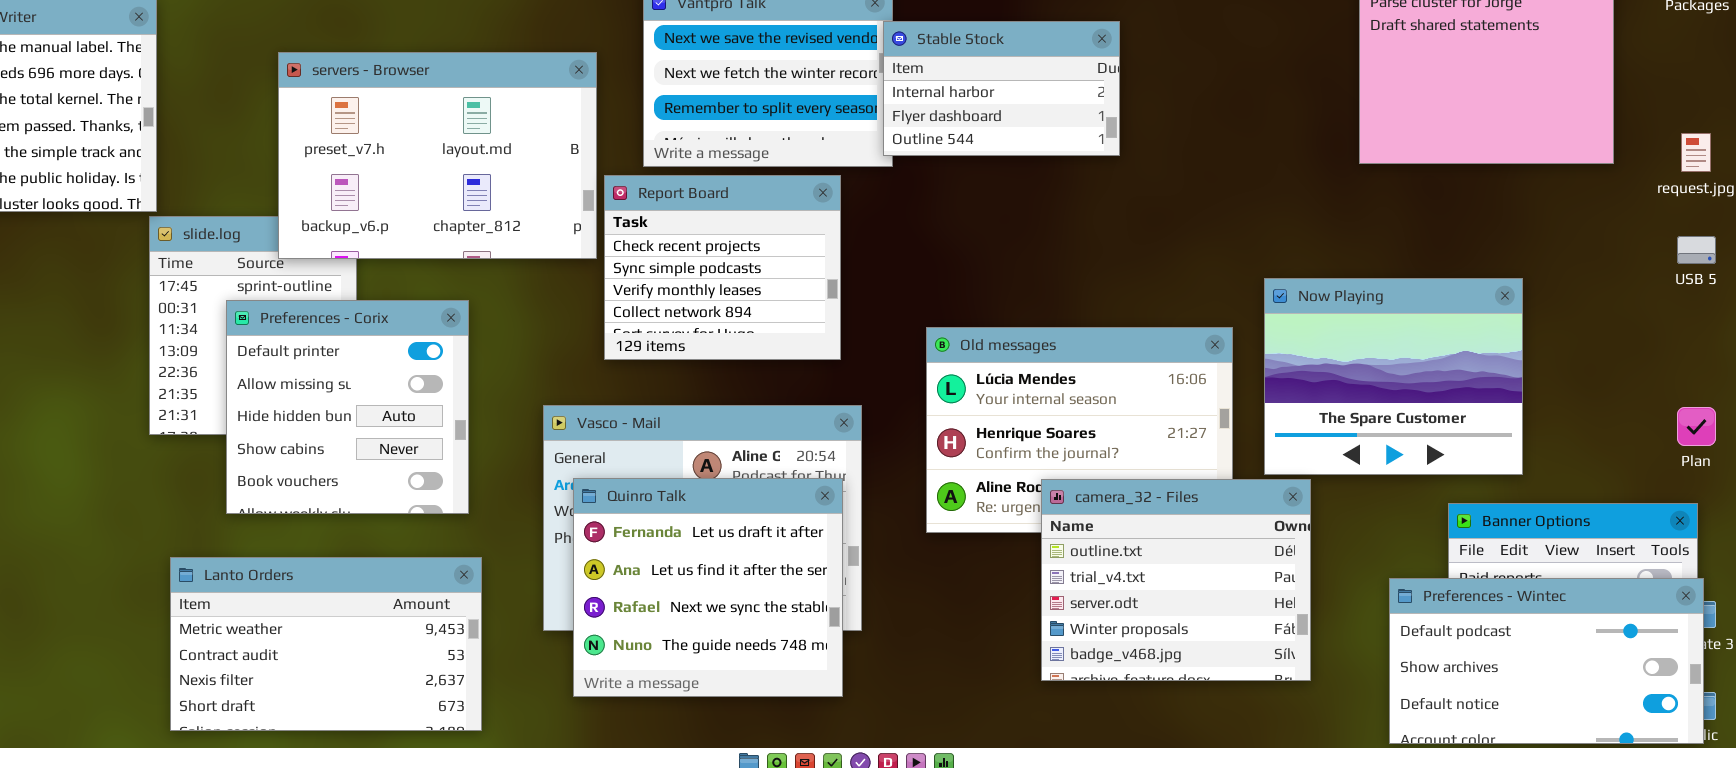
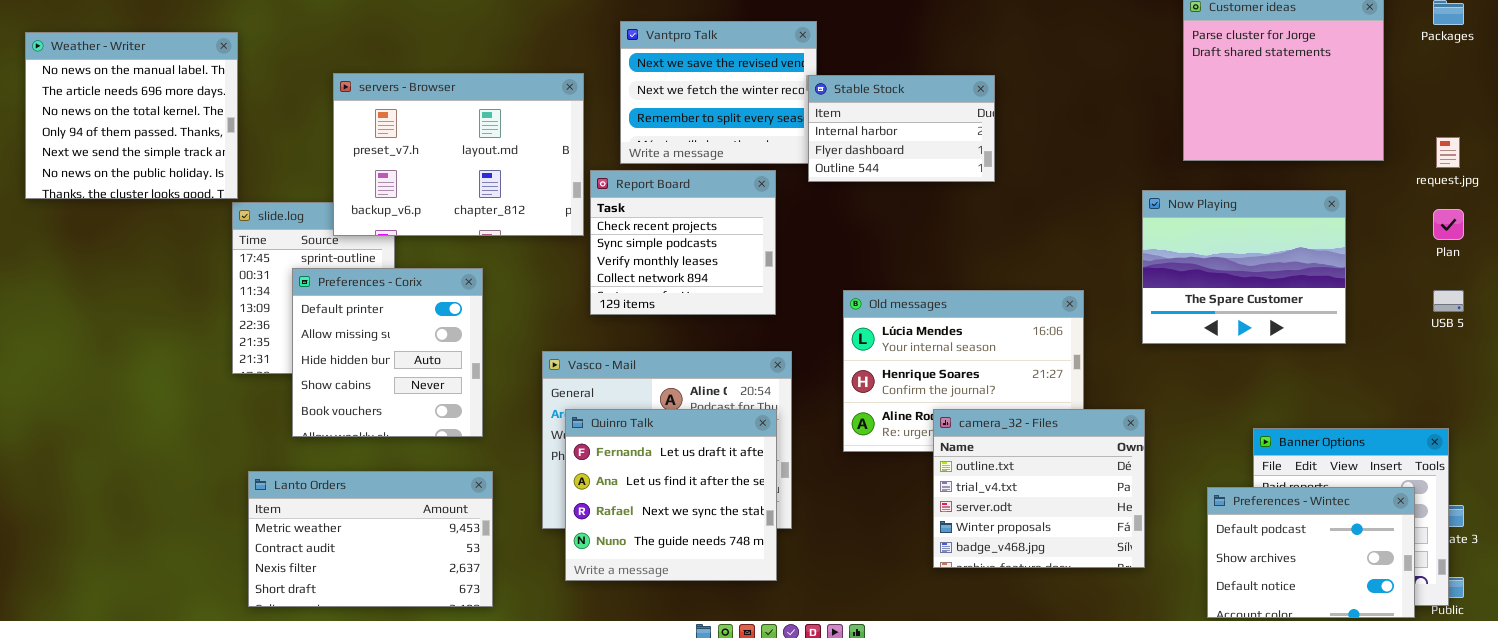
Stable Stock: [883,21,1120,156] -> [808,75,995,182], moved
USB 5: [1677,236,1716,264] -> [1433,290,1464,312], moved
Now Playing: [1264,278,1523,475] -> [1142,190,1346,344], moved
Plan: [1677,407,1716,446] -> [1433,209,1464,240], moved
Preferences - Wintec: [1389,578,1704,744] -> [1207,487,1415,618], resized

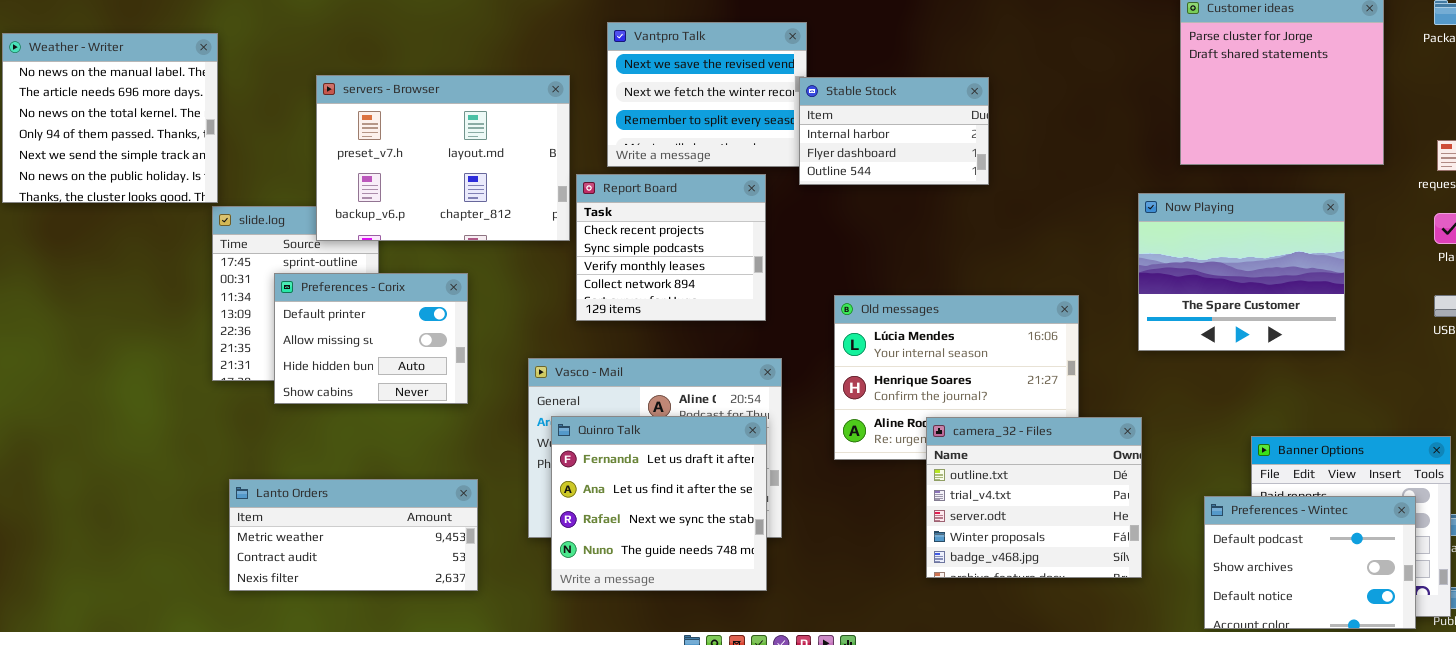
Preferences - Corix: [292,268,483,437] -> [274,273,468,404], resized
Lanto Orders: [248,471,493,607] -> [229,479,478,591], resized

